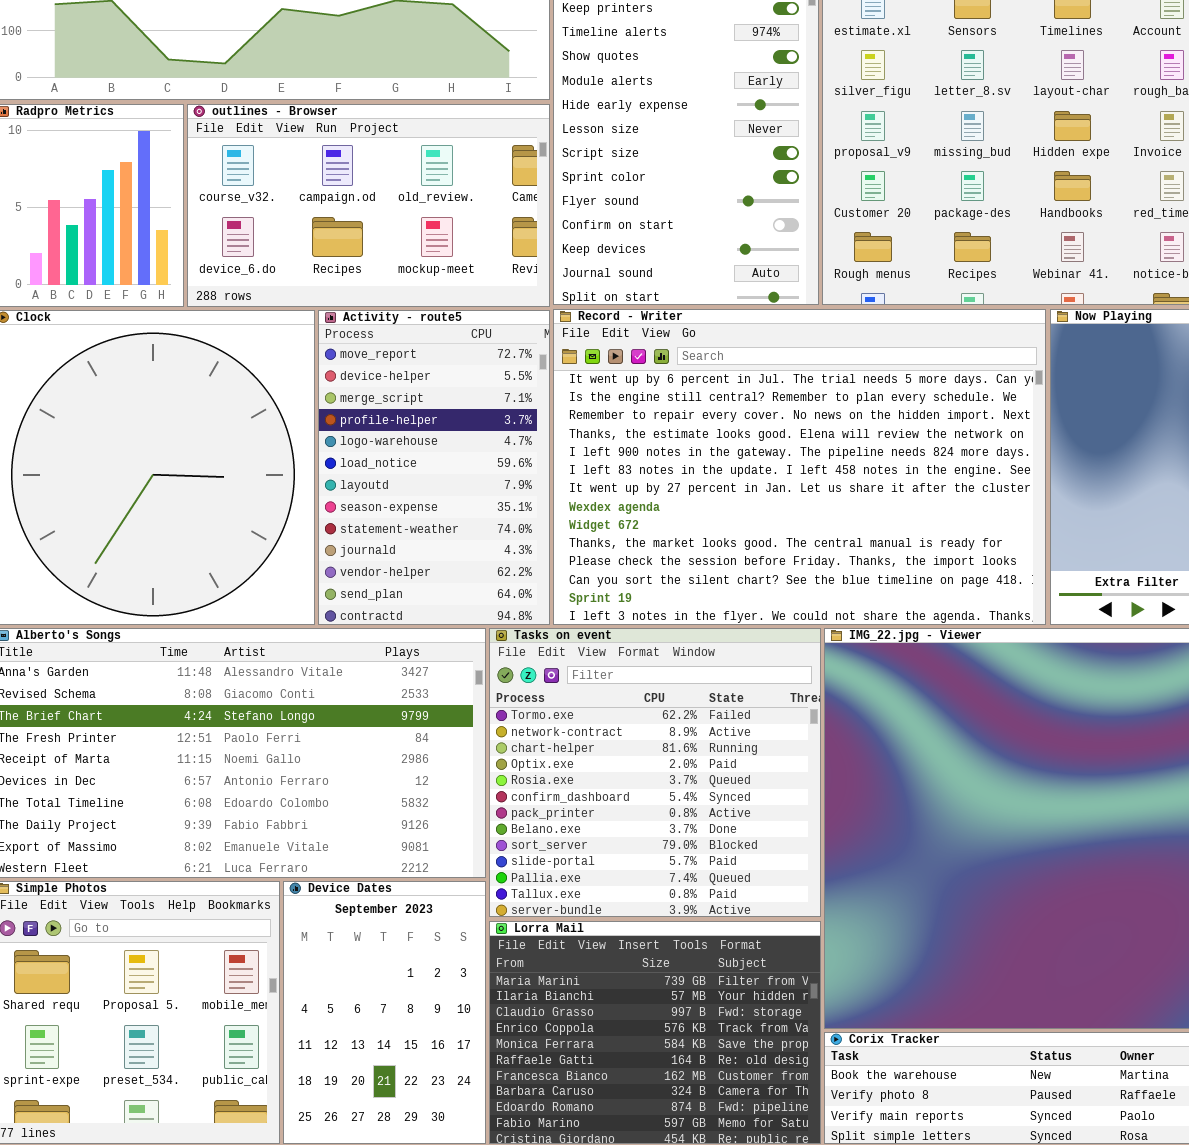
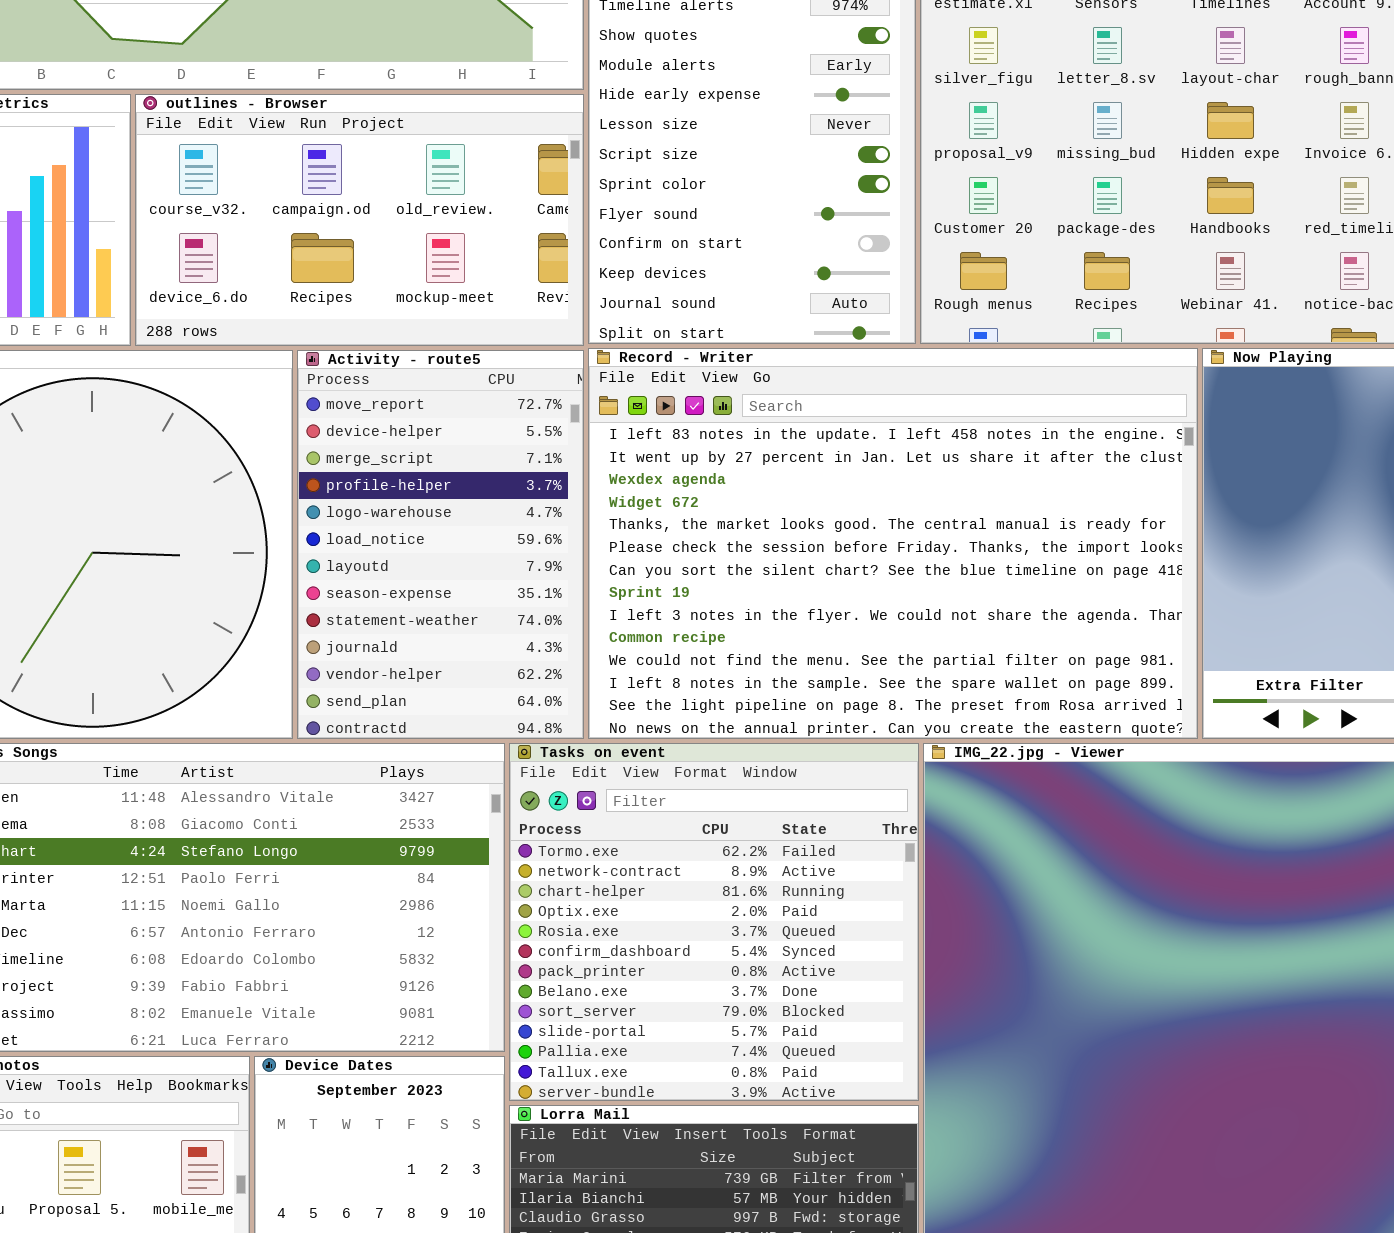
Record - Writer: [553,309,1046,625] -> [588,348,1198,739], scrolled down 5 rows

